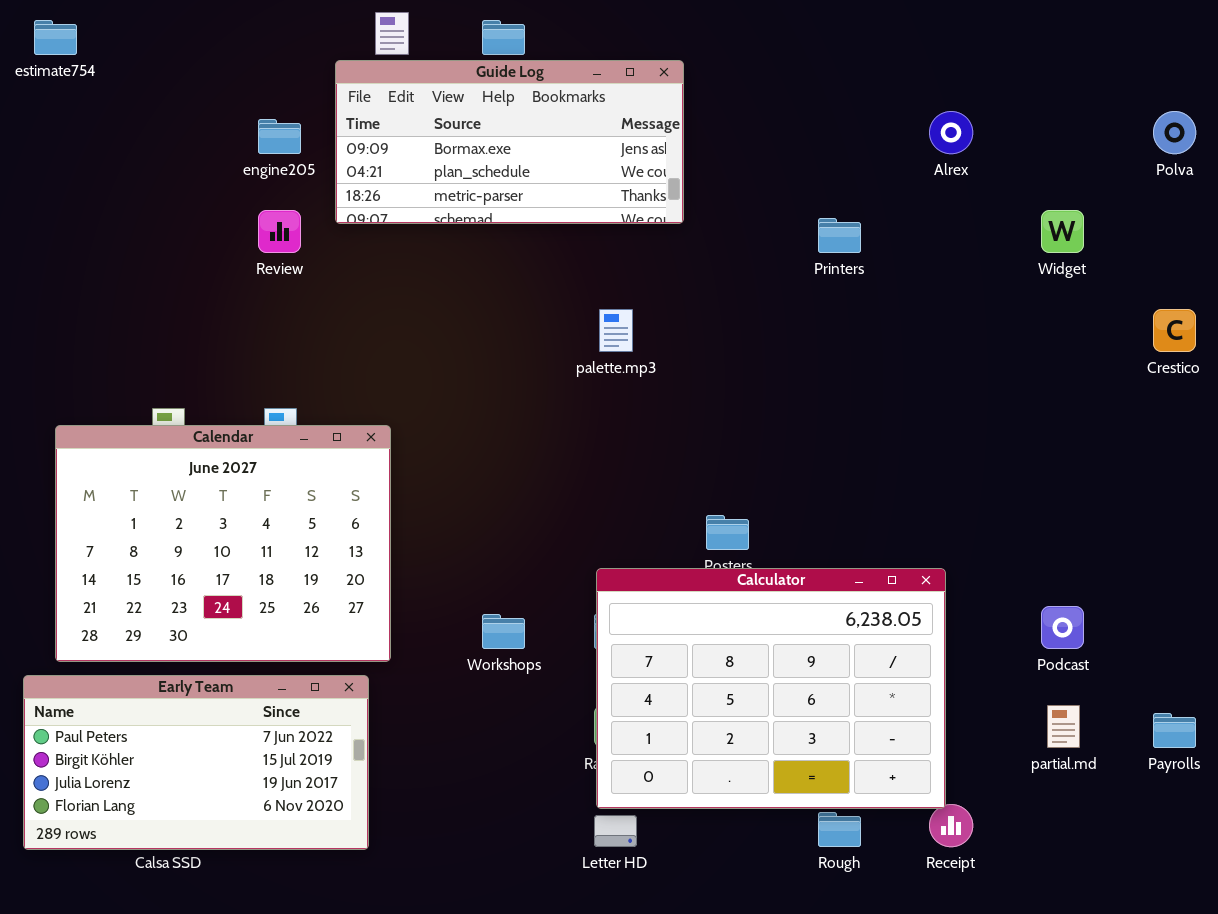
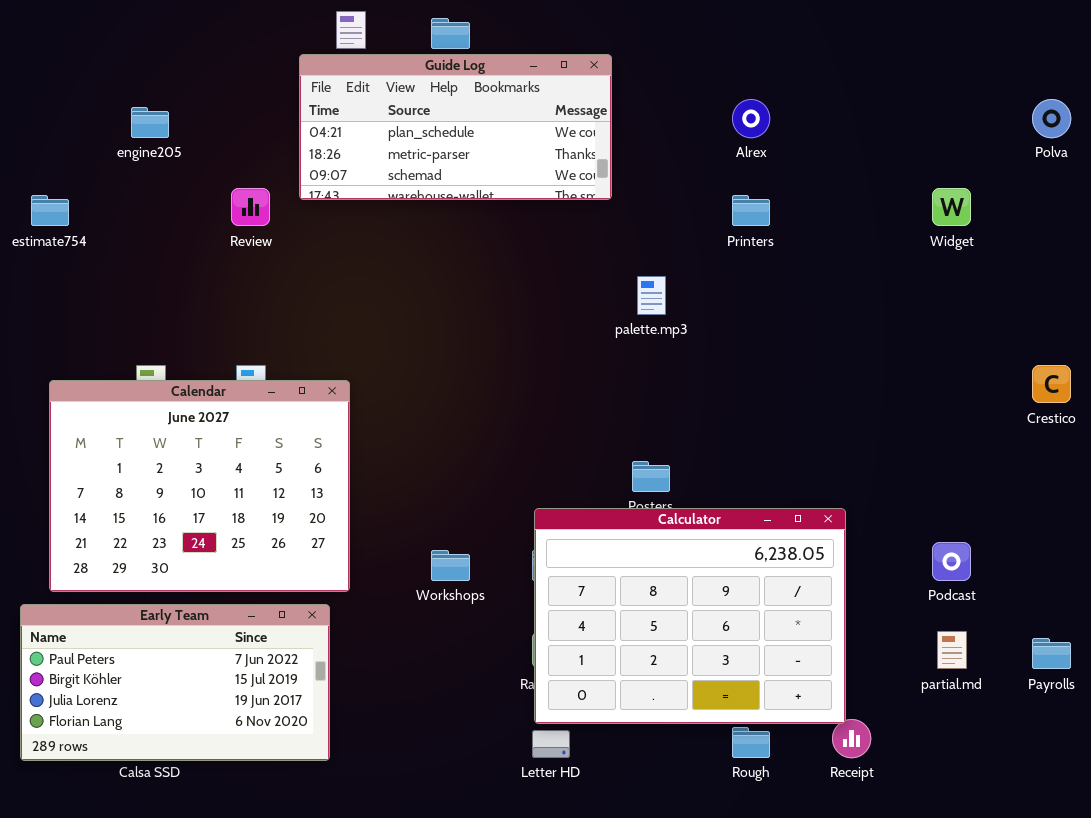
estimate754: [34,20,77,55] -> [31,195,69,226], moved
Guide Log: [335,60,684,224] -> [299,54,612,200], scrolled down 1 row
Alrex: [929,111,973,154] -> [732,99,770,138], moved
engine205: [258,119,301,154] -> [131,107,169,138], moved
palette.mp3: [599,309,633,352] -> [637,276,666,315], moved
Crestico: [1153,309,1196,352] -> [1032,365,1071,403], moved

